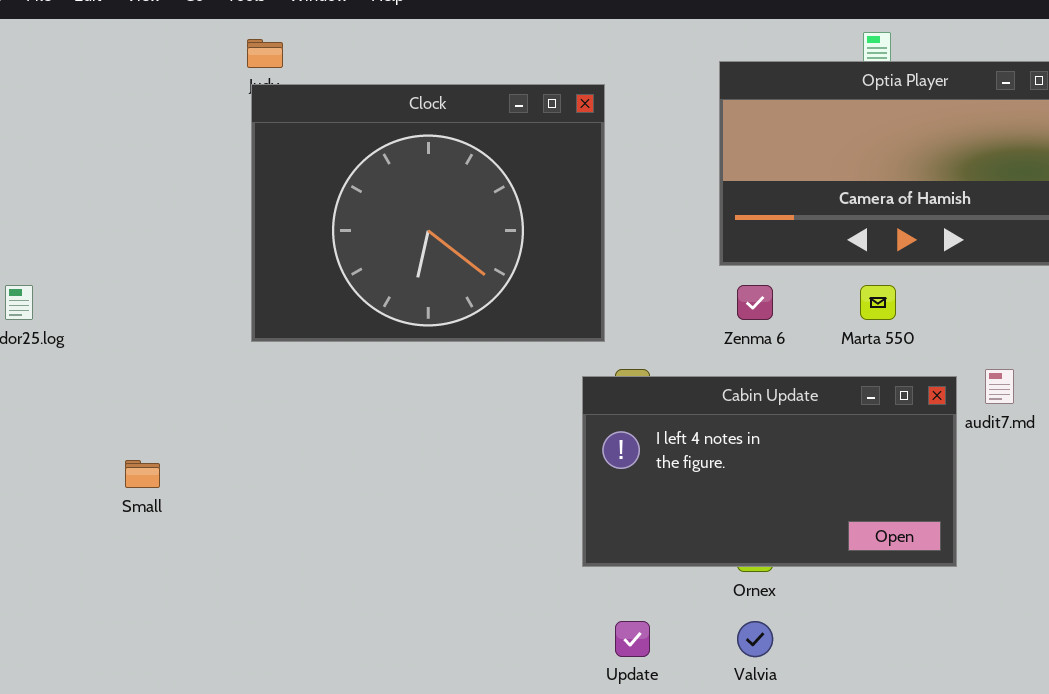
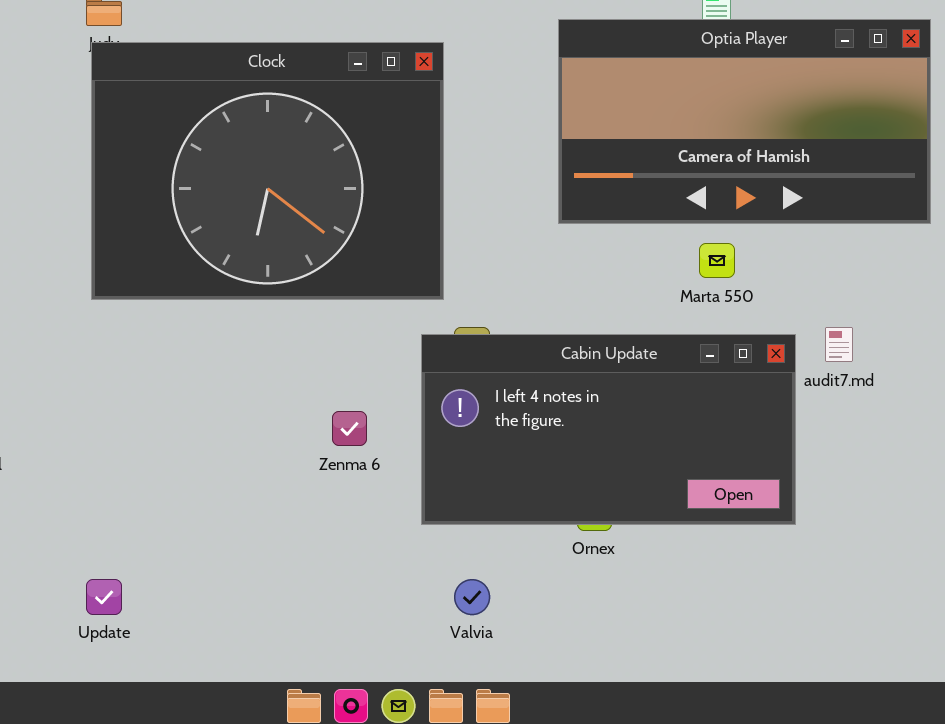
Zenma 6: [737,285,773,320] -> [332,411,367,446], moved
Update: [615,621,650,657] -> [86,579,122,615], moved
Valvia: [737,621,773,657] -> [454,579,490,615], moved

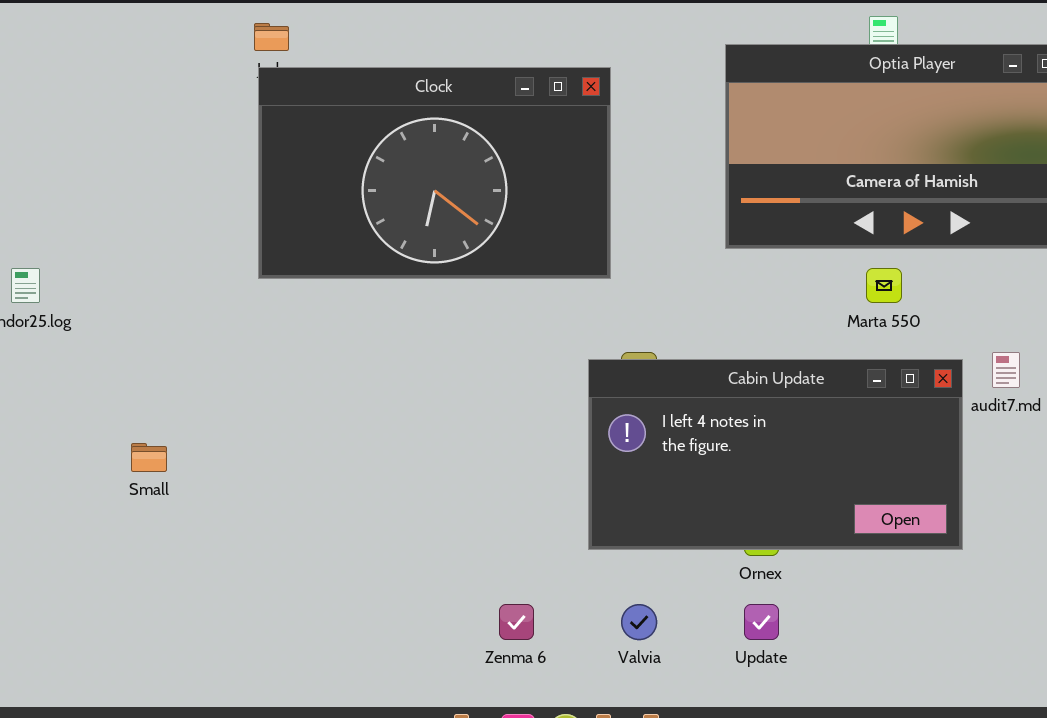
Clock: [91,42,444,300] -> [258,67,611,279], resized
Zenma 6: [332,411,367,446] -> [499,604,534,640], moved
Update: [86,579,122,615] -> [744,604,779,640], moved

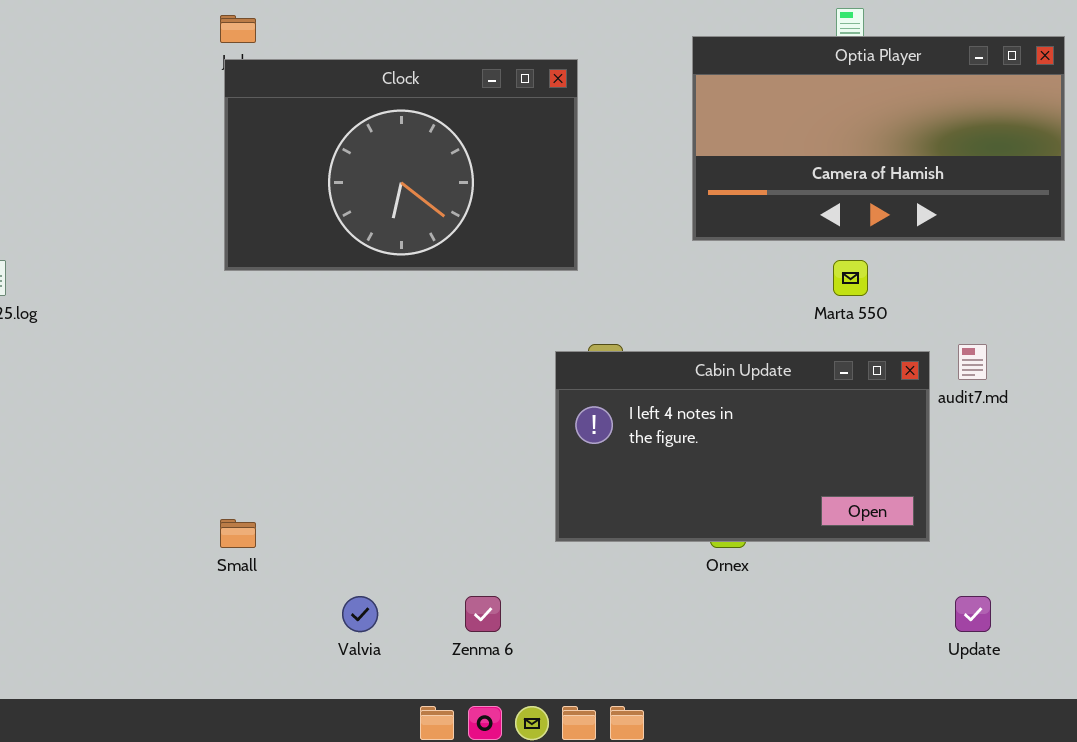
Small: [131,443,167,472] -> [220,519,256,548], moved
Valvia: [621,604,657,640] -> [342,596,378,632], moved
Update: [744,604,779,640] -> [955,596,991,632], moved

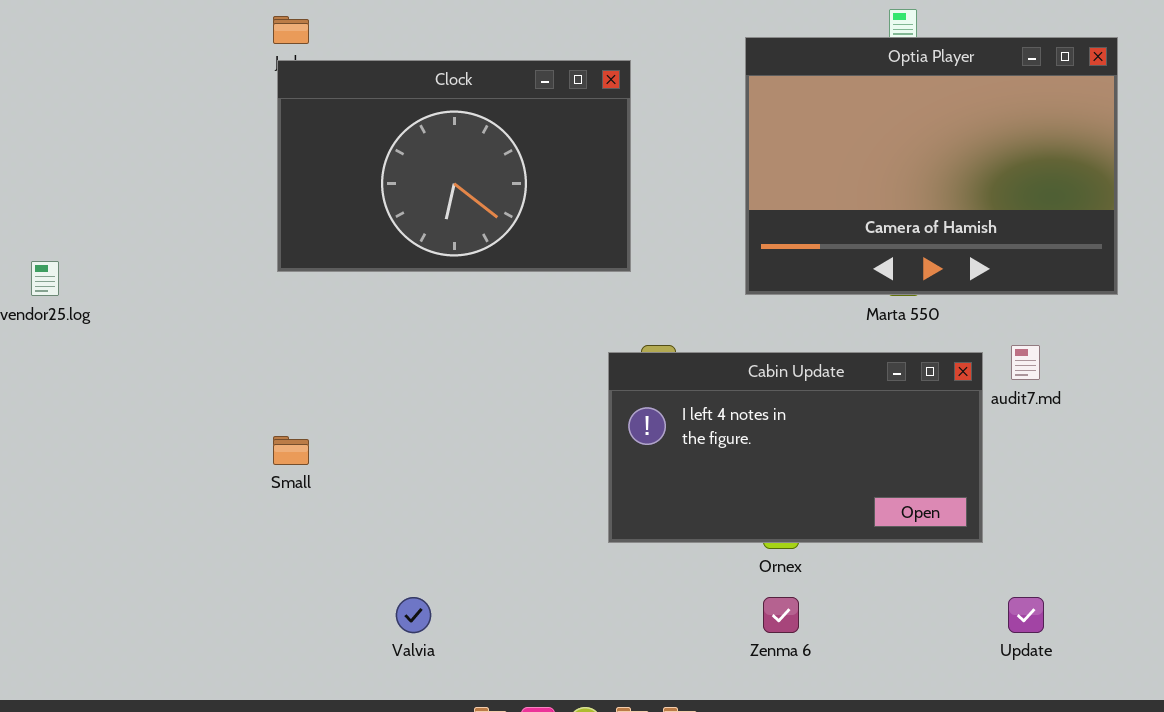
Optia Player: [692,36,1065,241] -> [745,37,1118,295], resized
Small: [220,519,256,548] -> [273,436,309,465], moved
Zenma 6: [465,596,501,632] -> [763,597,799,633], moved

